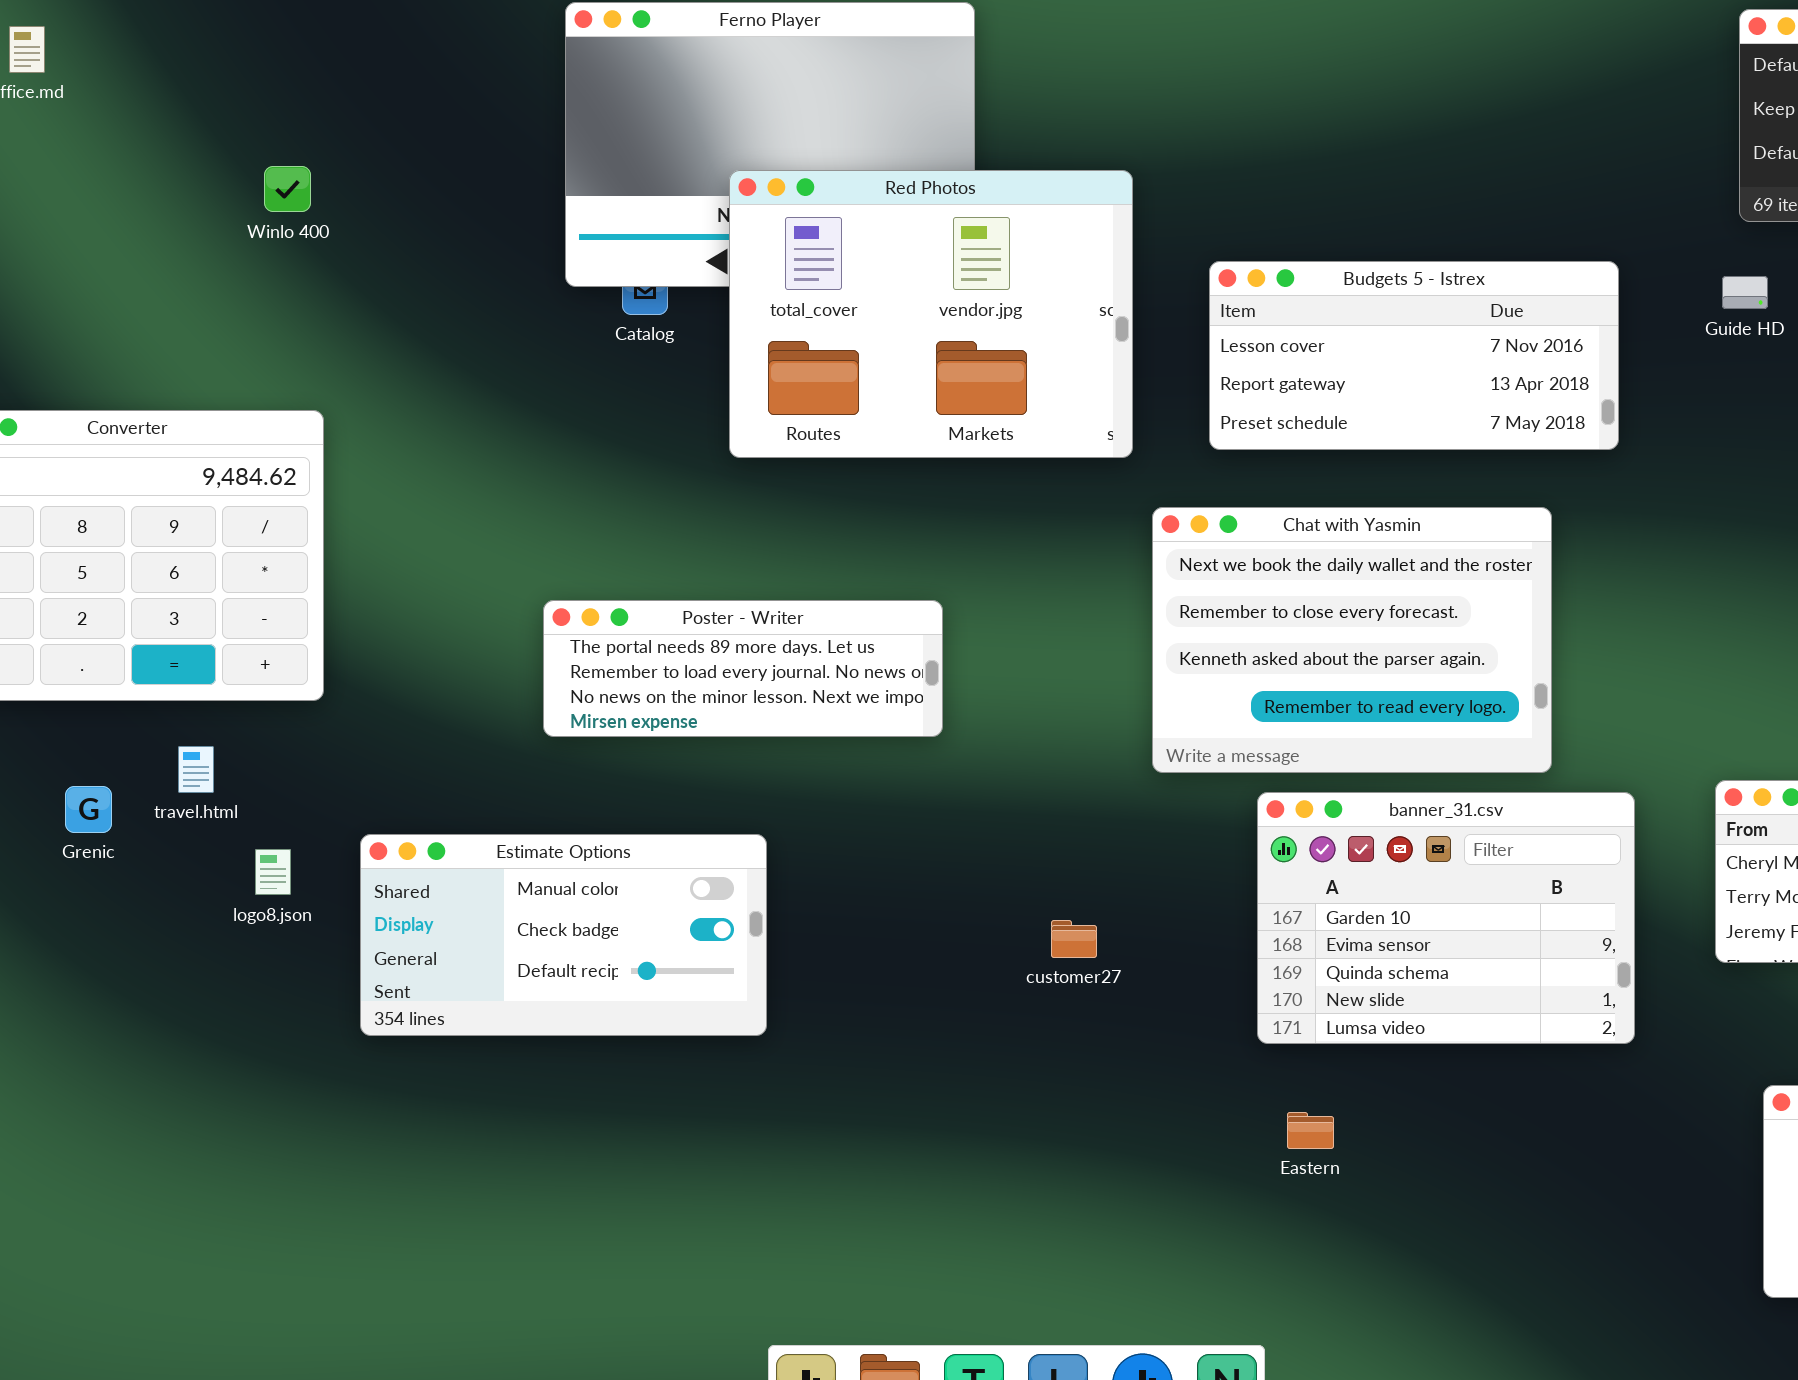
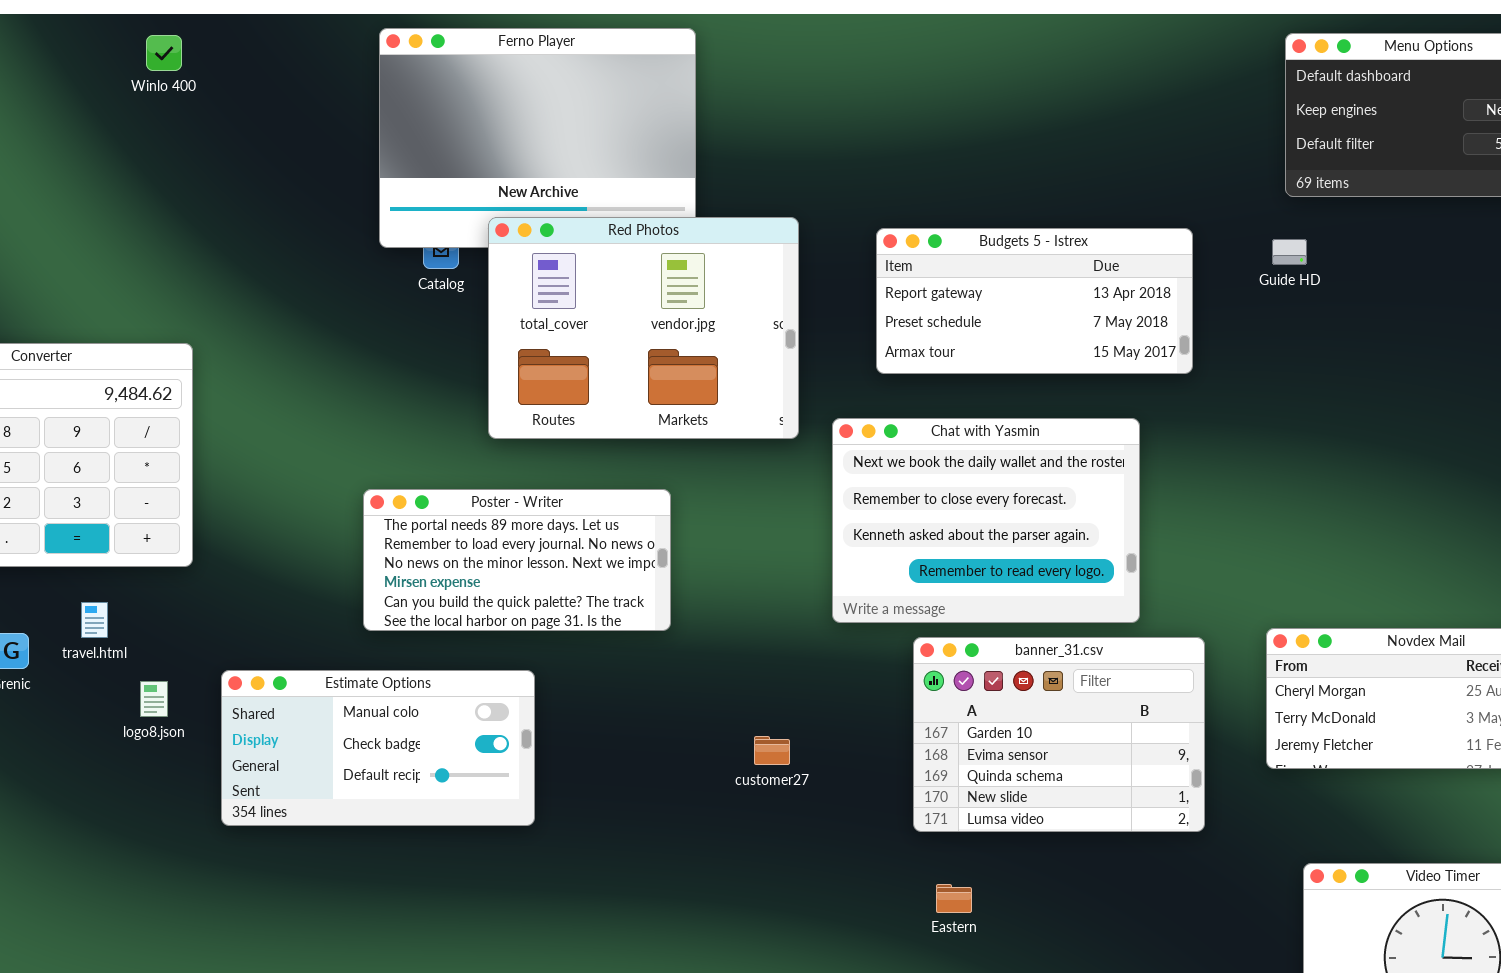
Winlo 400: [264,166,311,212] -> [146,35,182,71], moved
Red Photos: [729,170,1133,458] -> [488,217,799,439], moved
Budgets 5 - Istrex: [1209,261,1619,450] -> [876,228,1193,374], scrolled down 1 row
Poster - Writer: [543,600,943,737] -> [363,489,671,631], resized

